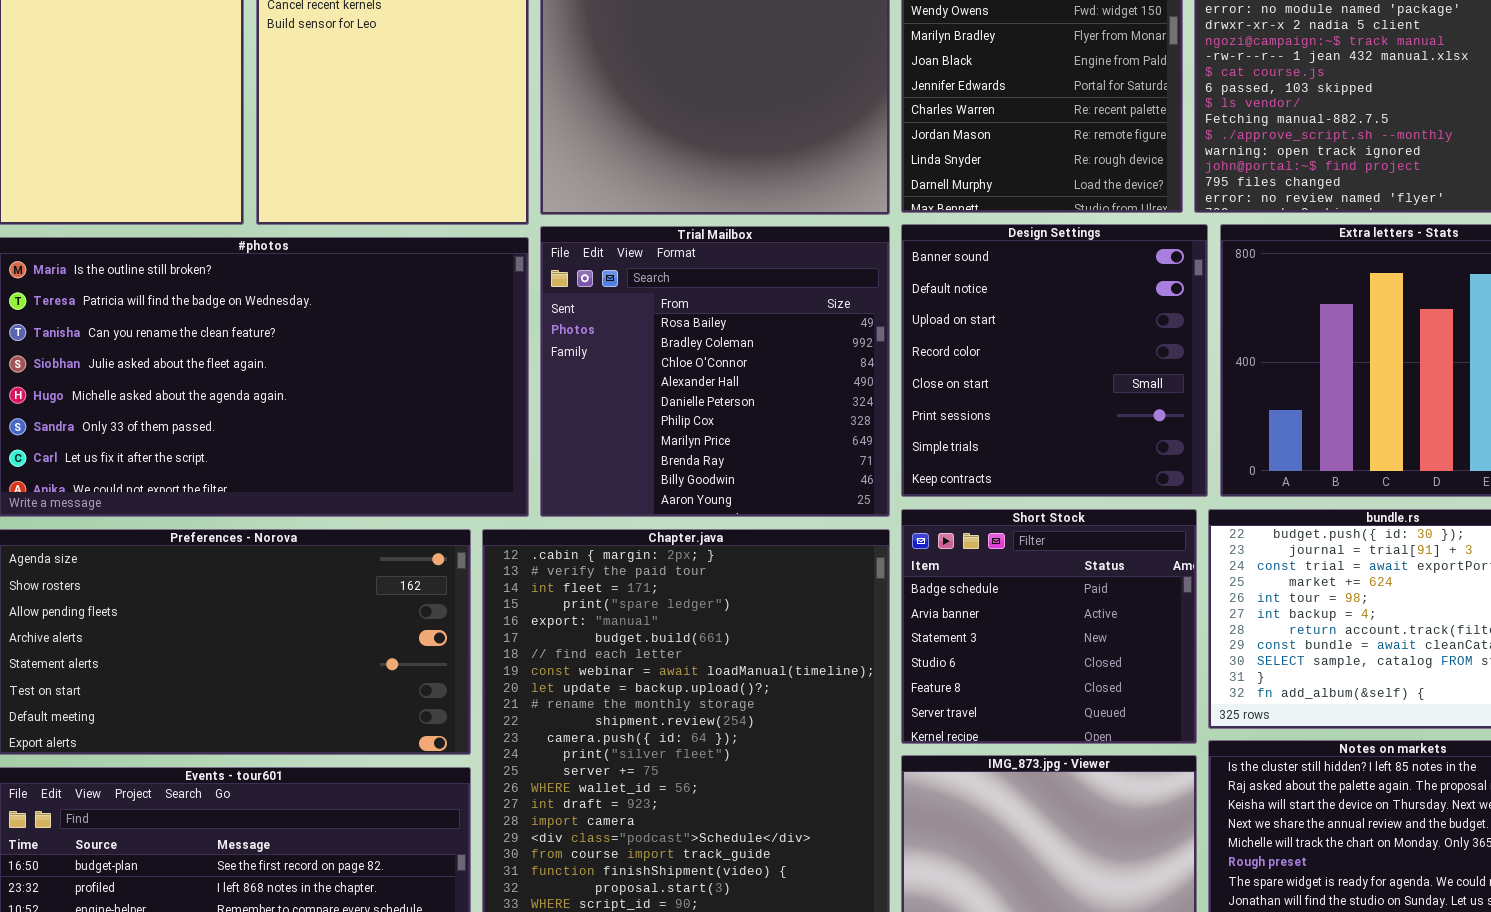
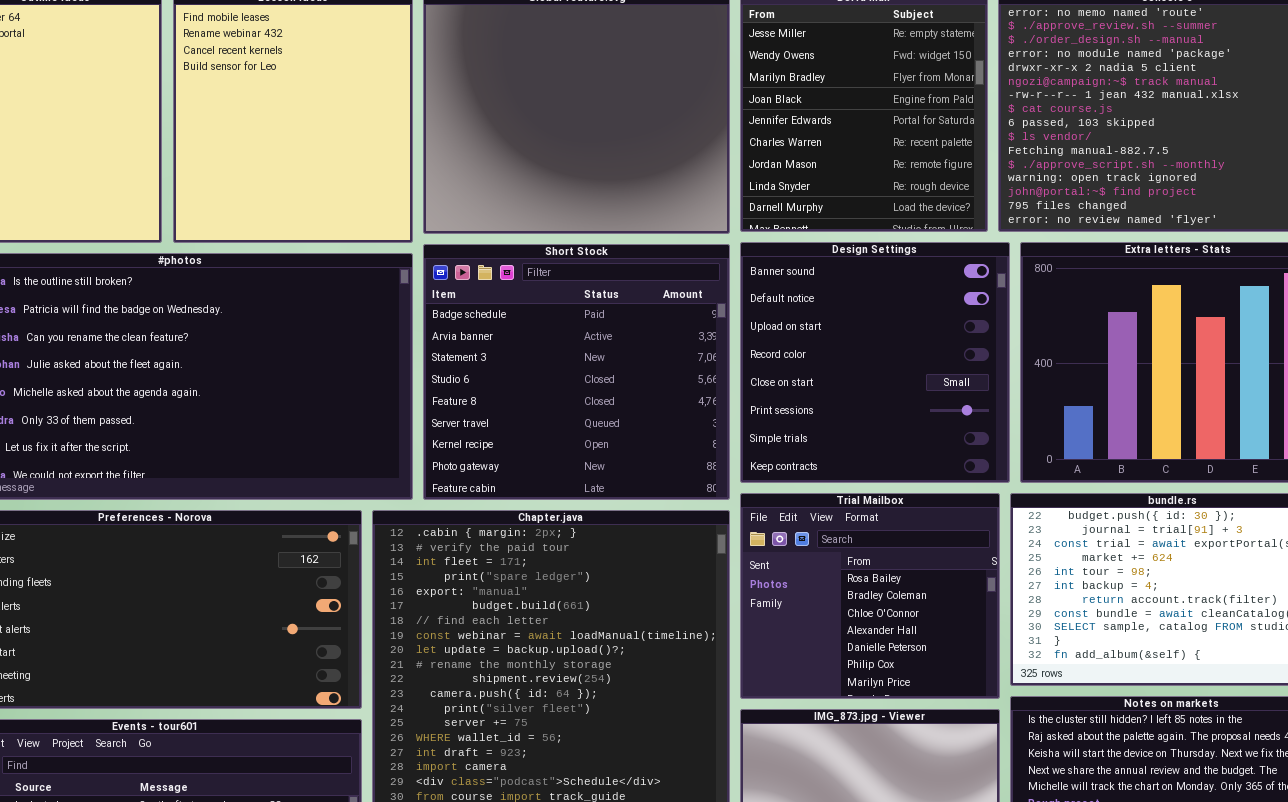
Trial Mailbox: [540,226,890,517] -> [740,493,1000,699], moved, resized
Short Stock: [901,509,1197,744] -> [423,244,730,500], moved, resized

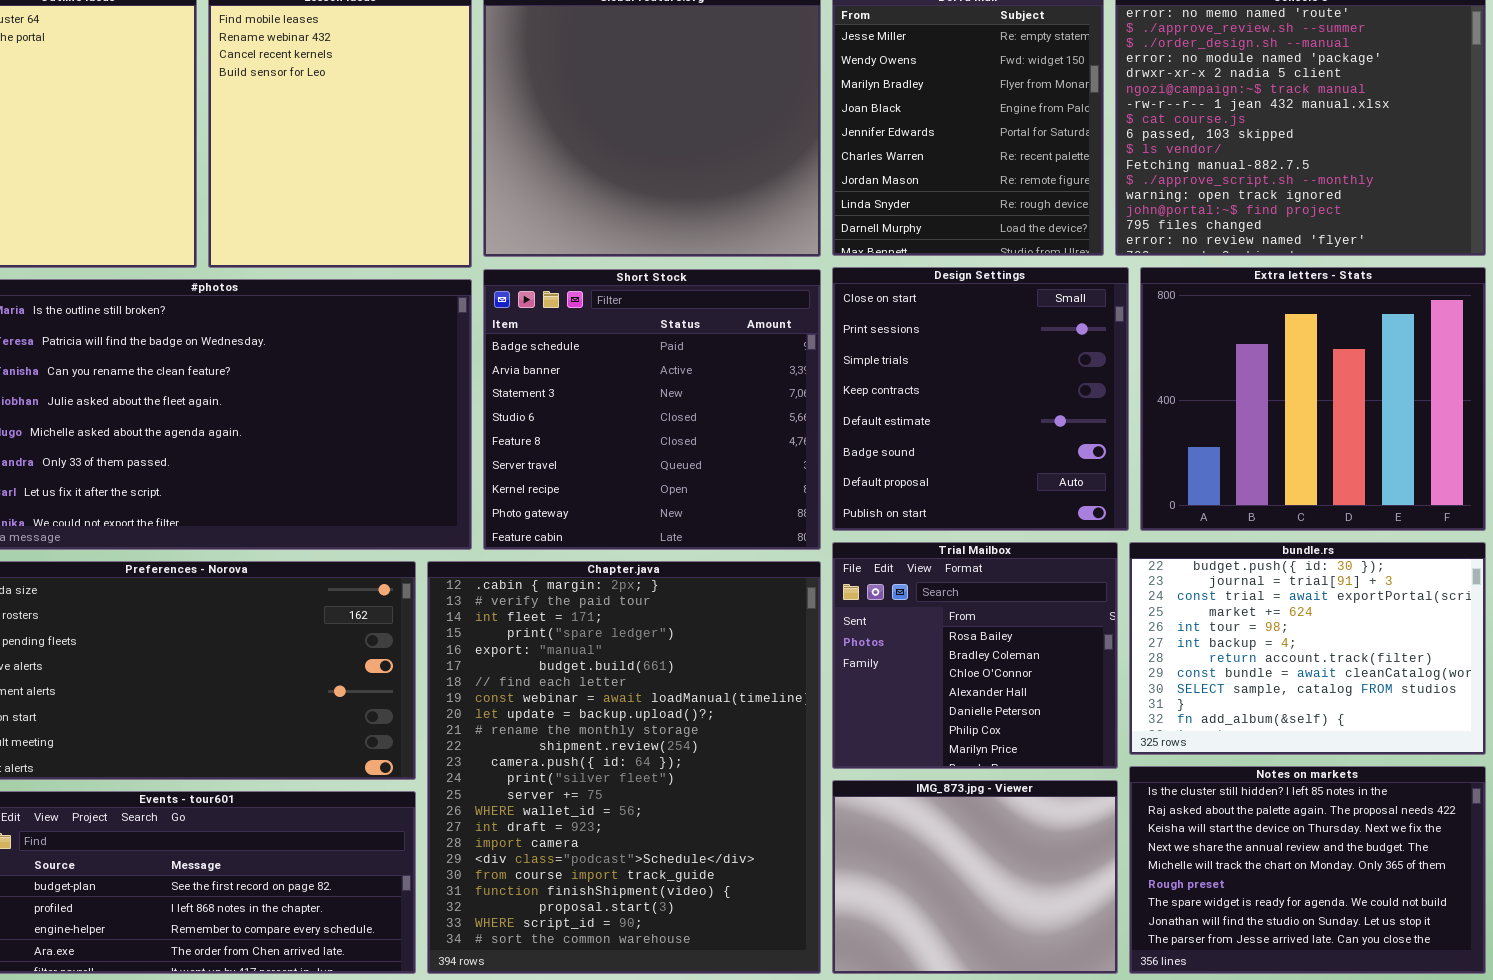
Design Settings: [740,242,1010,483] -> [832,267,1129,531], scrolled down 4 rows

